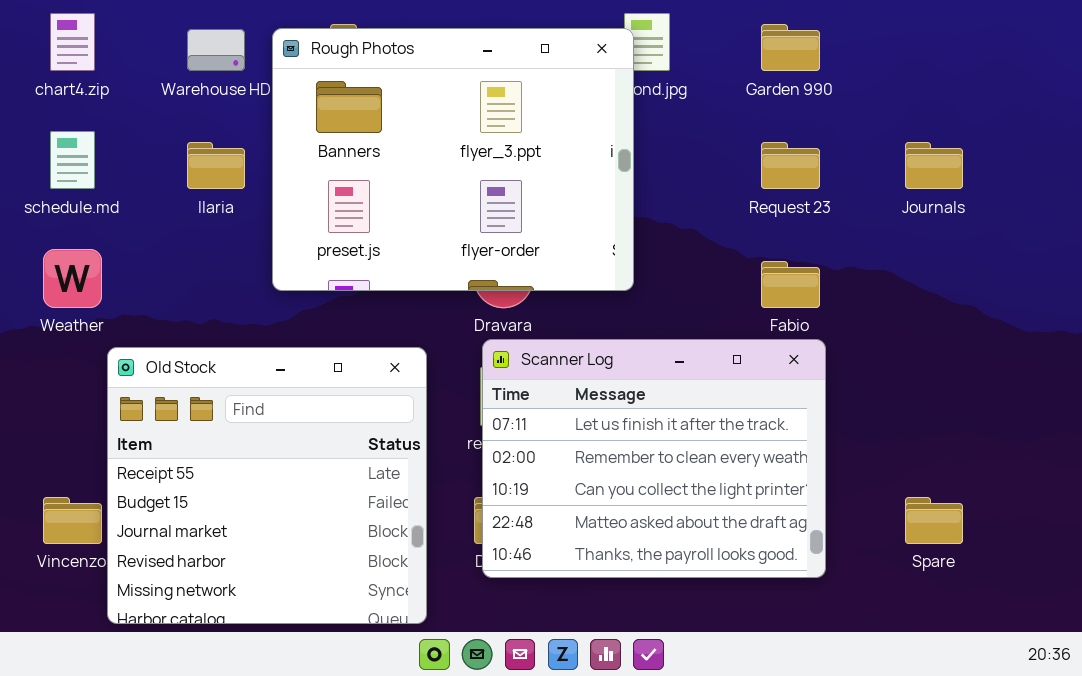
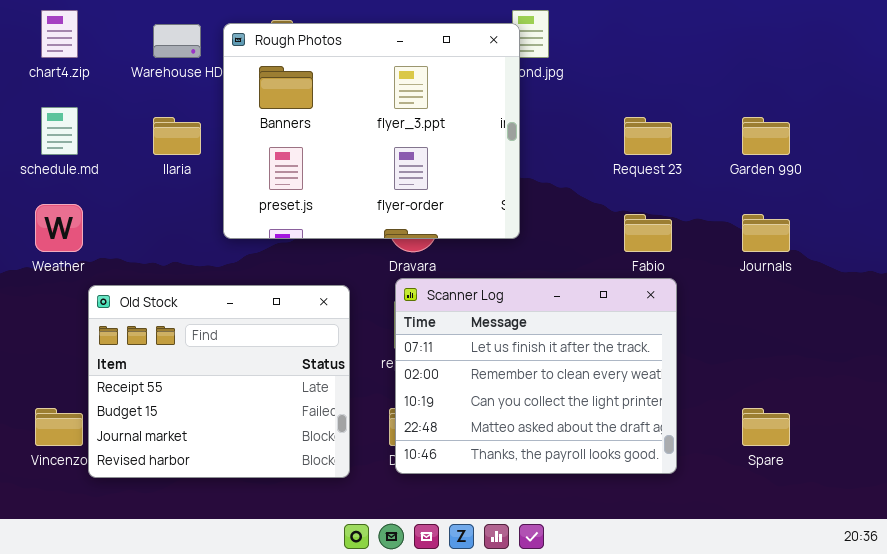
Garden 990: [761,24,820,71] -> [742,117,790,155], moved
Journals: [905,142,963,189] -> [742,214,790,252], moved
Old Stock: [107,347,427,624] -> [88,285,350,478], resized

